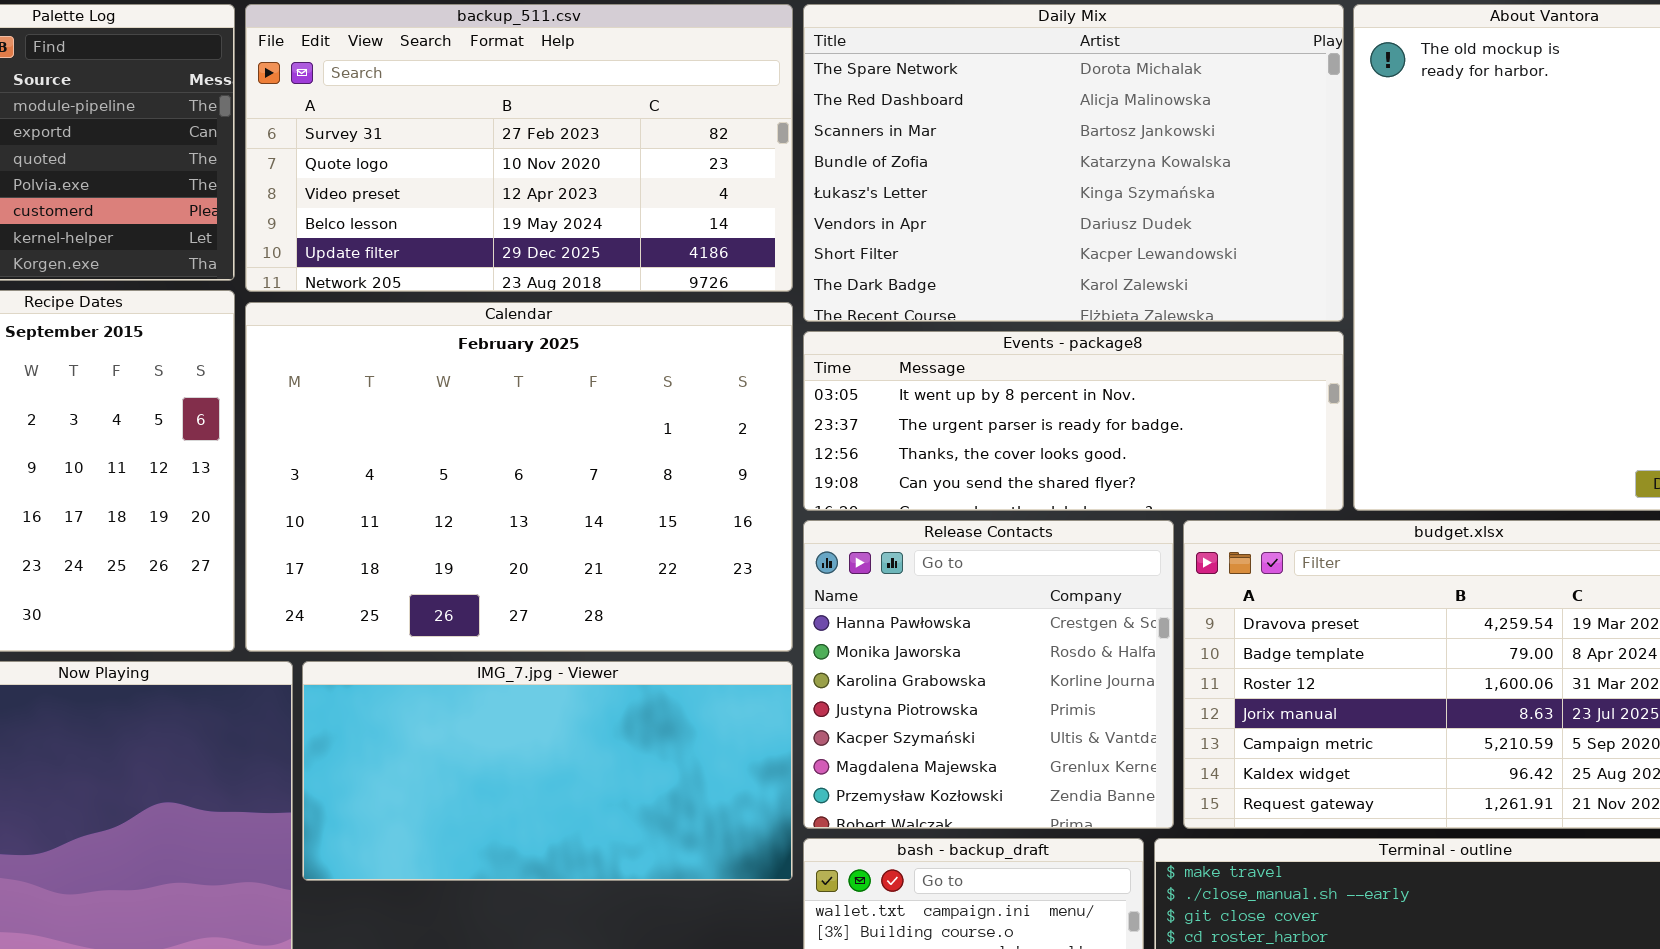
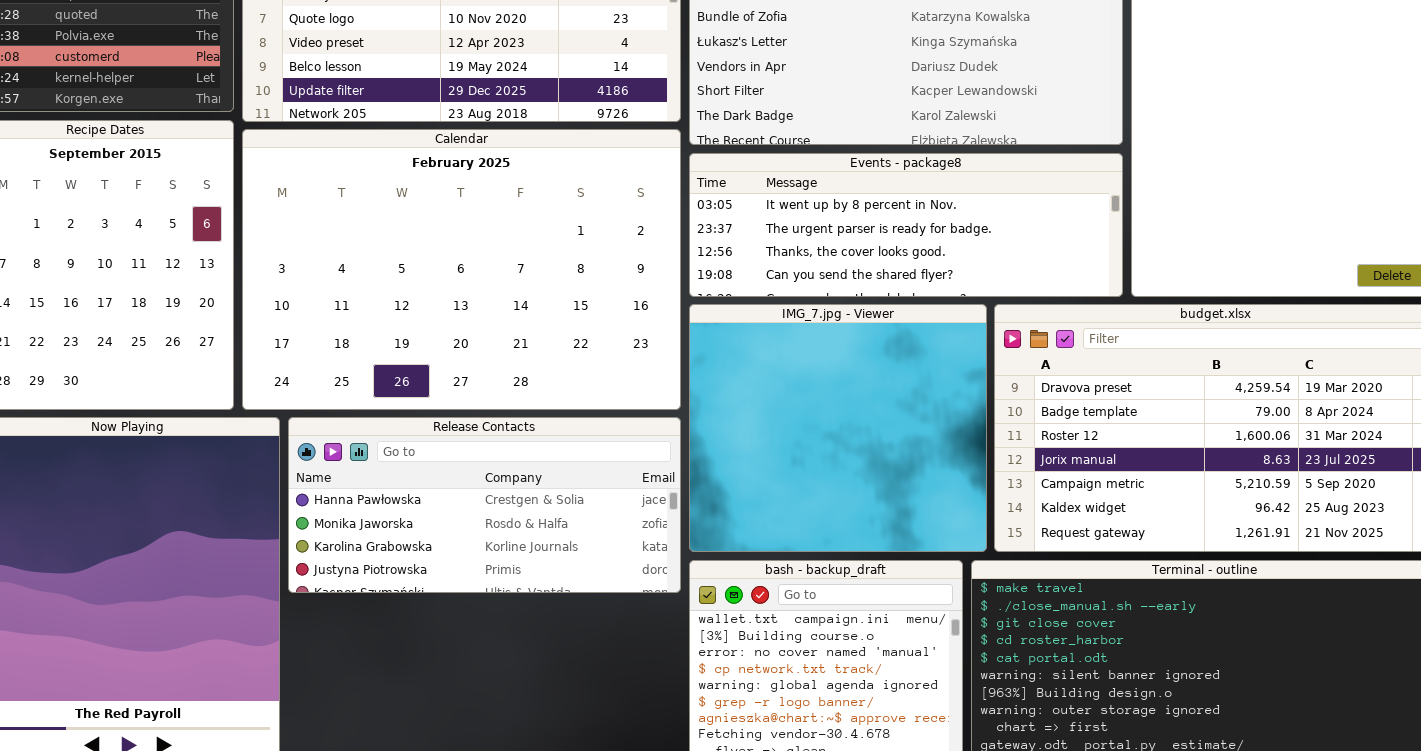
Release Contacts: [803,520,1174,829] -> [288,417,681,593], moved, resized
IMG_7.jpg - Viewer: [302,661,793,881] -> [689,304,987,552], moved, resized

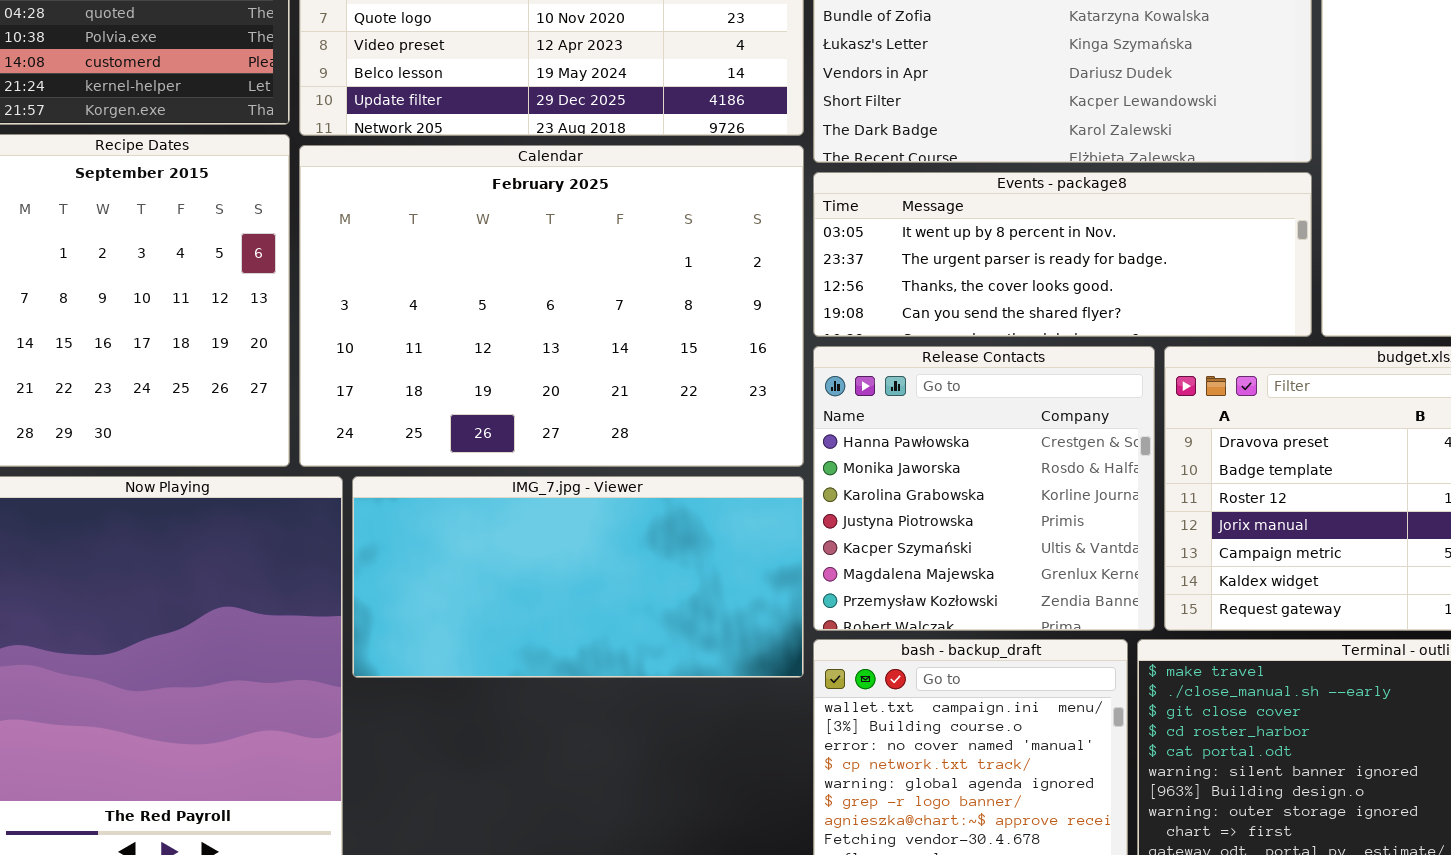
IMG_7.jpg - Viewer: [689,304,987,552] -> [352,476,804,678], moved, resized
Release Contacts: [288,417,681,593] -> [813,346,1155,631], moved, resized

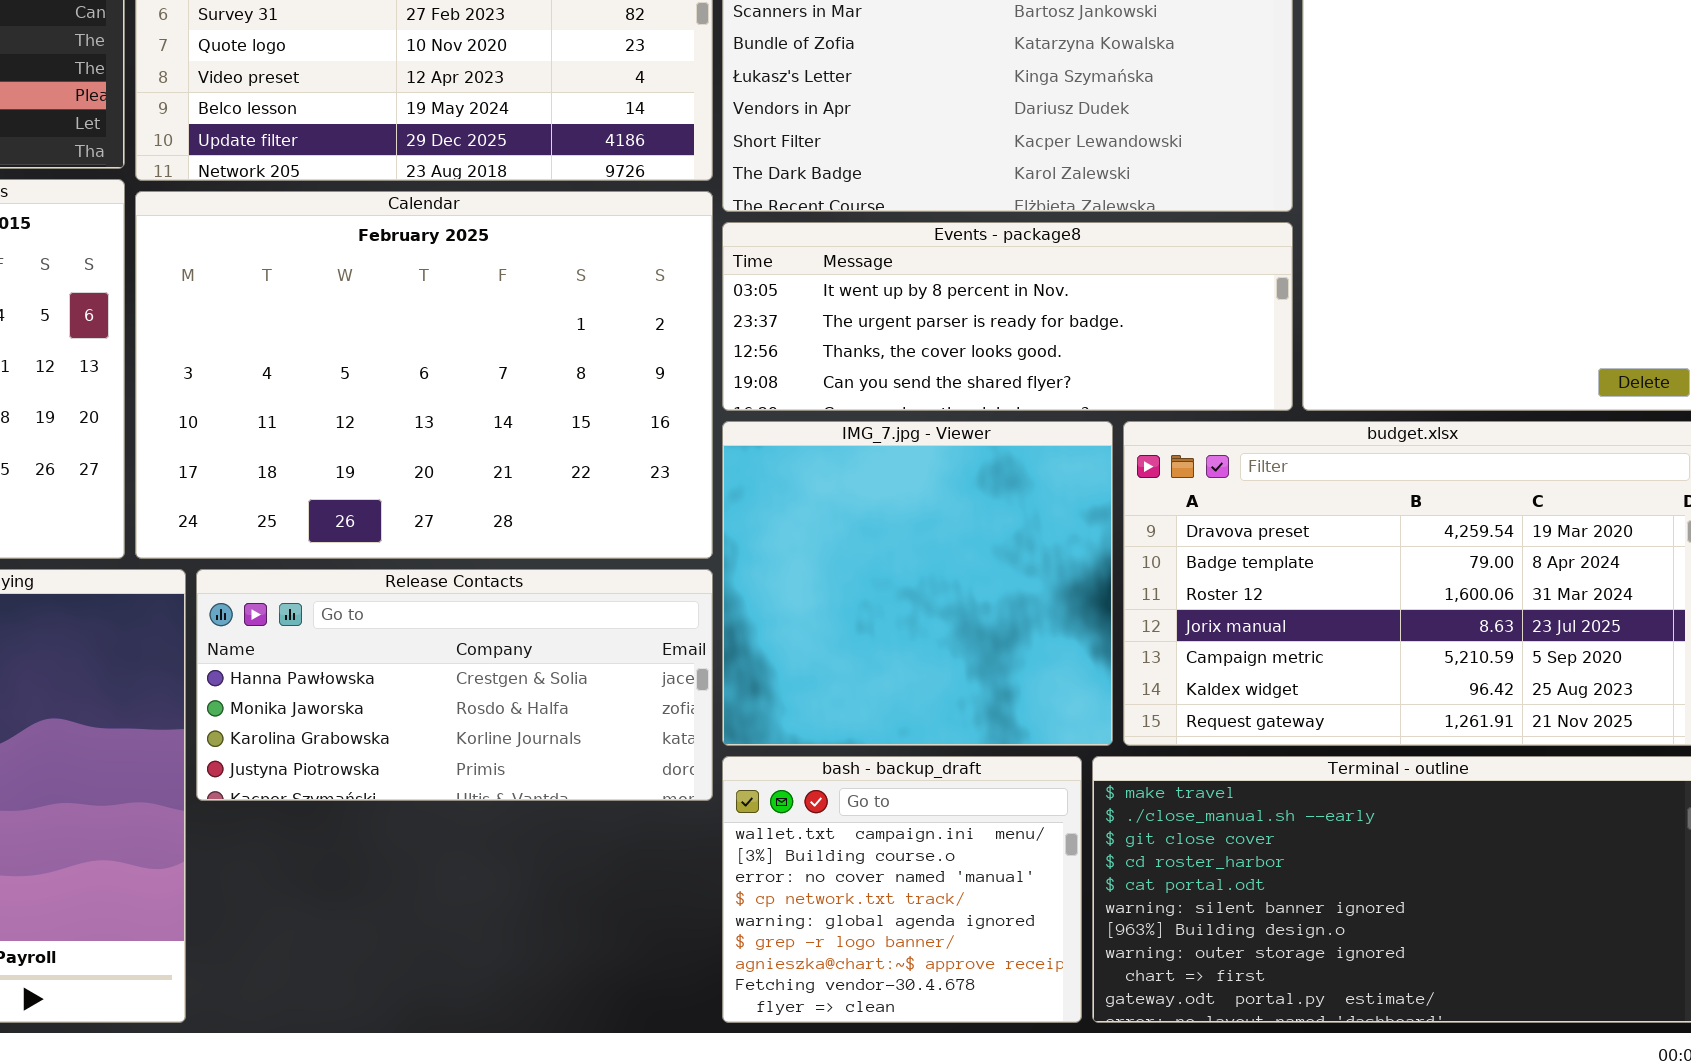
Release Contacts: [813,346,1155,631] -> [196,569,713,801], moved, resized
IMG_7.jpg - Viewer: [352,476,804,678] -> [722,421,1113,746], moved, resized

